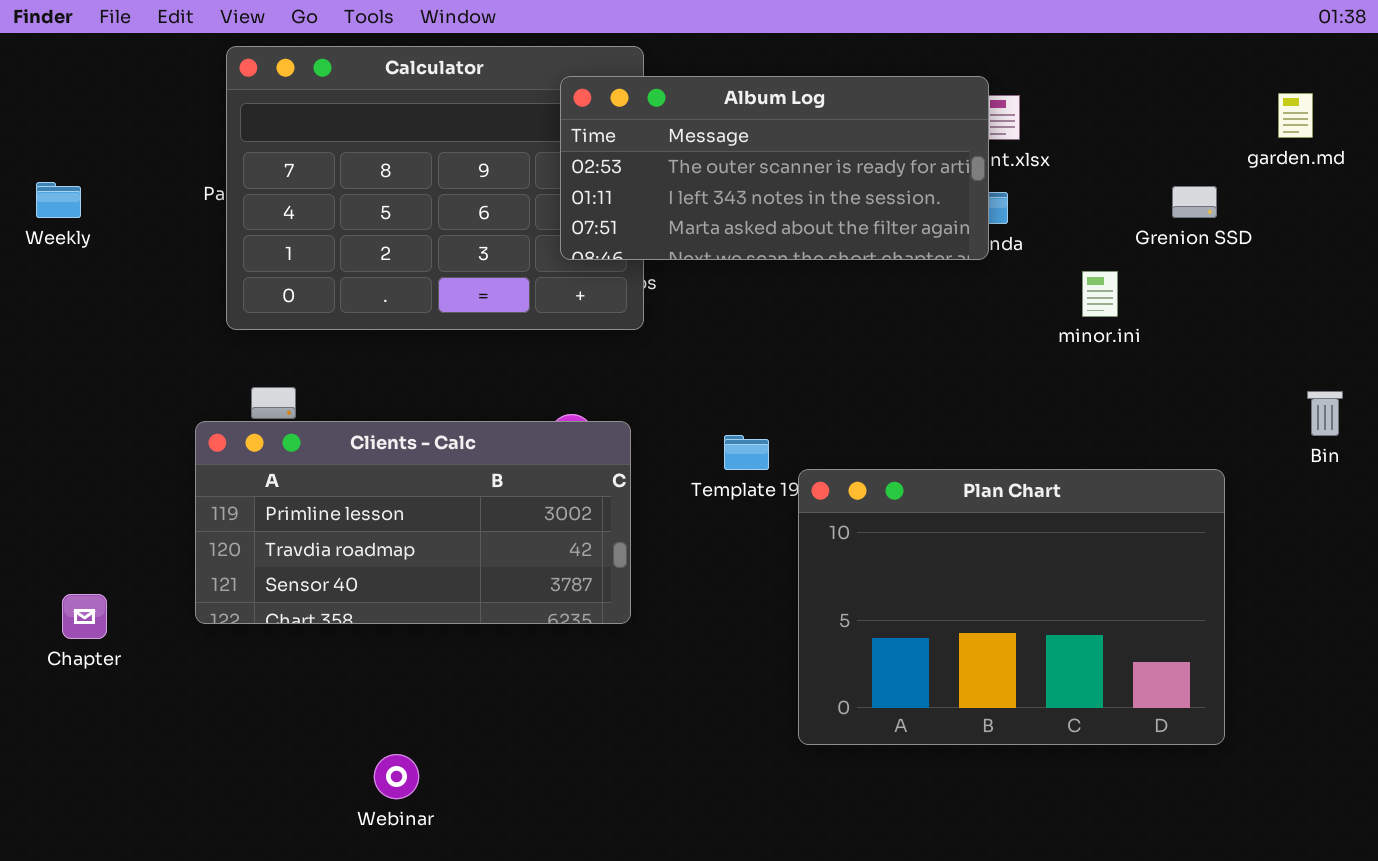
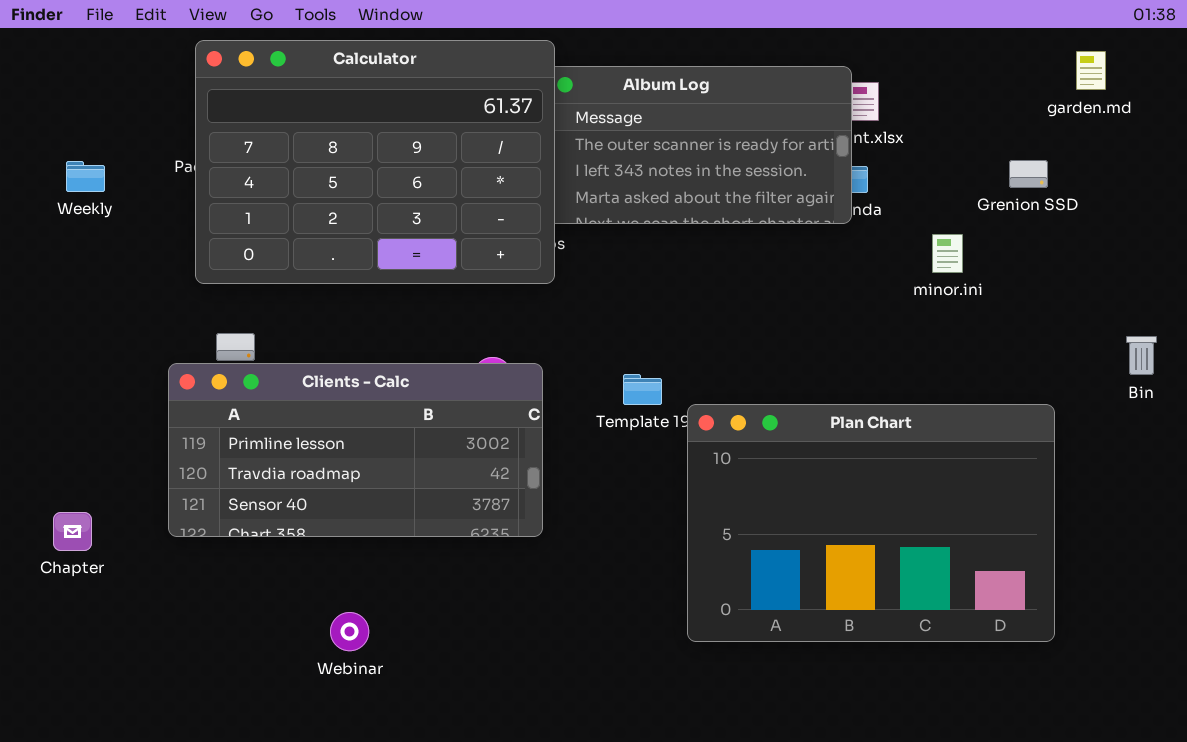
Calculator: [226,46,644,330] -> [195,40,555,284], raised
garden.md: [1278,93,1313,138] -> [1076,51,1106,90], moved
Weekly: [36,182,81,218] -> [66,161,105,192], moved
Webinar: [374,754,419,799] -> [330,612,369,651], moved

